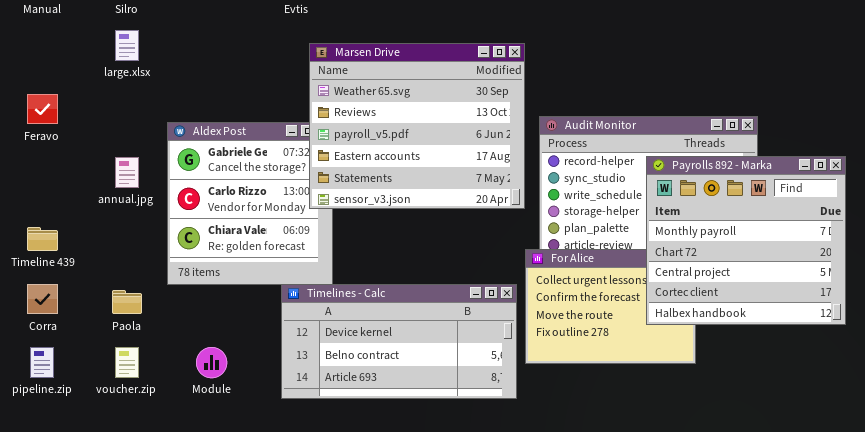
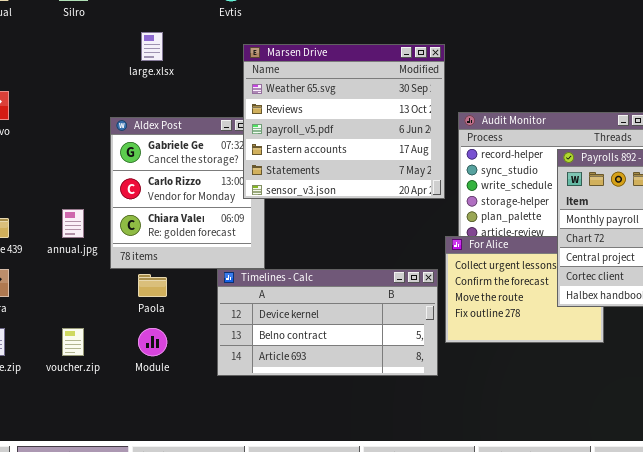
large.xlsx: [115,30,139,61] -> [141,32,163,61], moved
annual.jpg: [115,157,139,188] -> [62,209,84,238], moved
Paola: [112,290,142,314] -> [138,274,167,297], moved

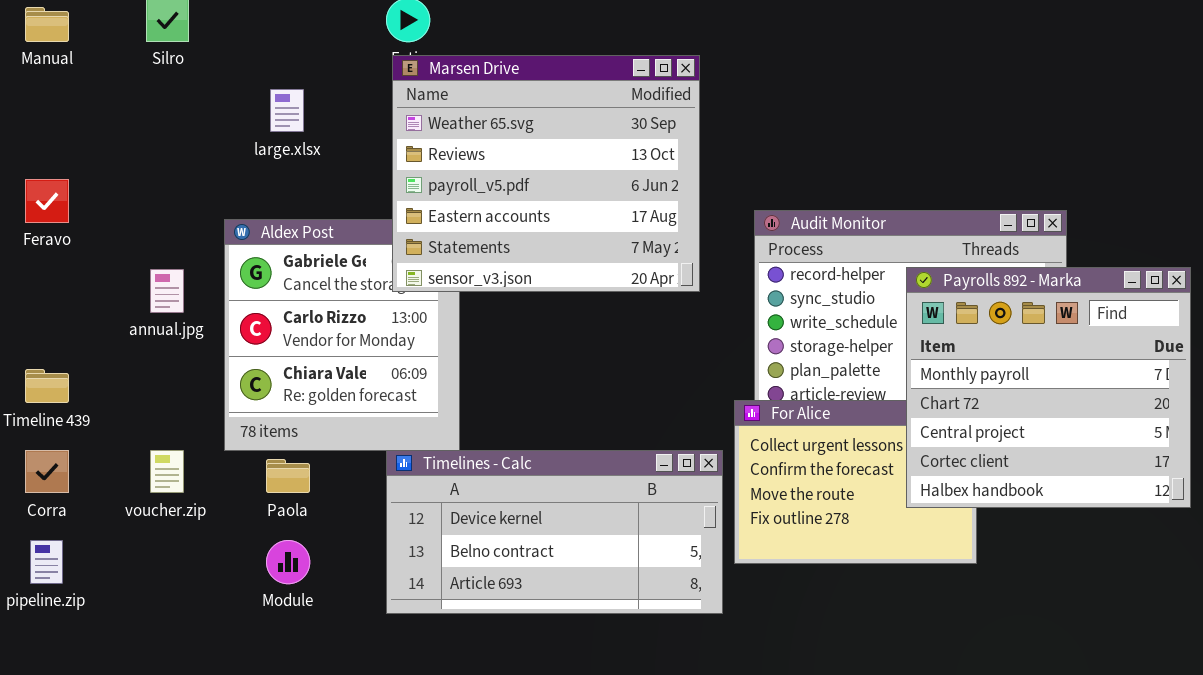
Marsen Drive: [243,44,445,199] -> [392,55,700,292], moved
annual.jpg: [62,209,84,238] -> [150,269,184,313], moved
voucher.zip: [62,328,84,356] -> [150,450,184,493], moved

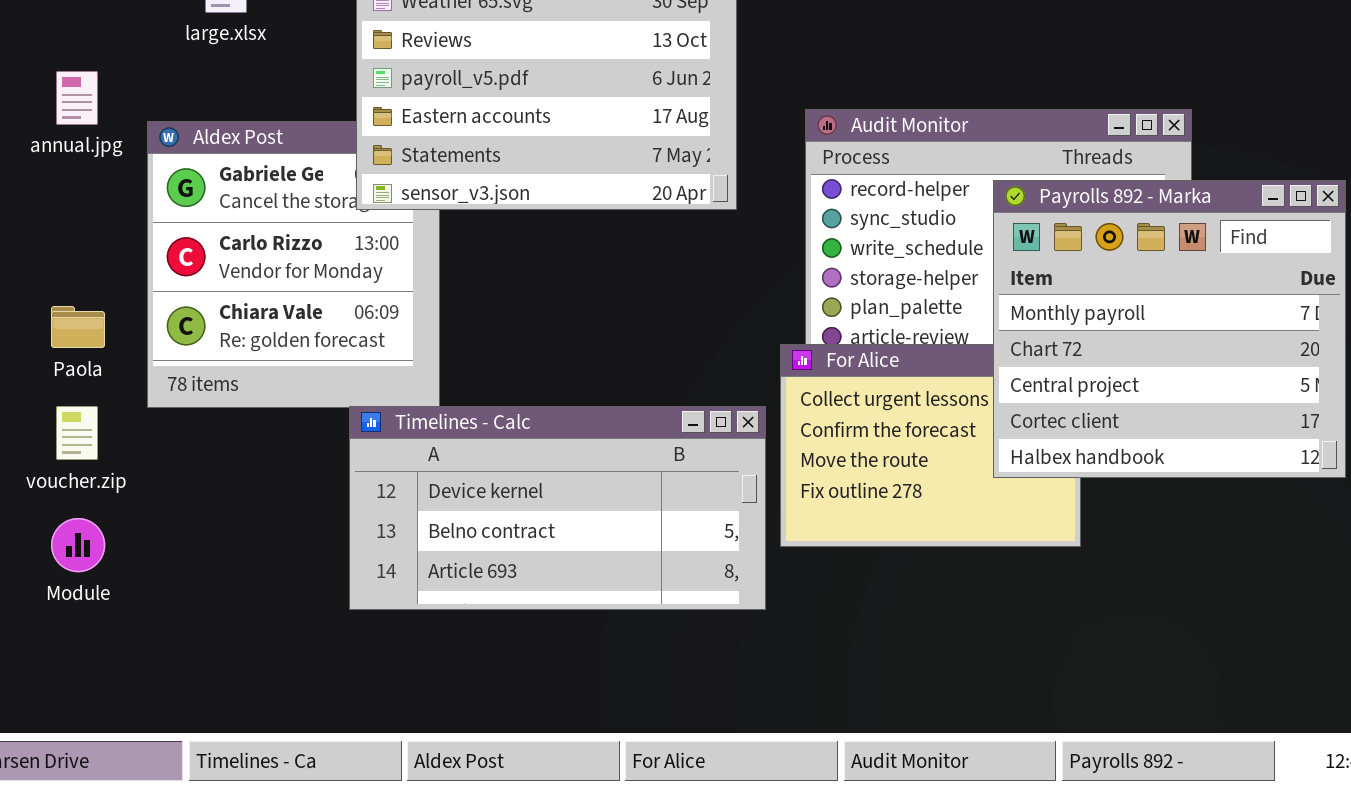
annual.jpg: [150,269,184,313] -> [56,71,98,125], moved
Paola: [266,459,310,493] -> [51,306,105,348], moved
Module: [266,540,310,584] -> [51,518,105,572], moved

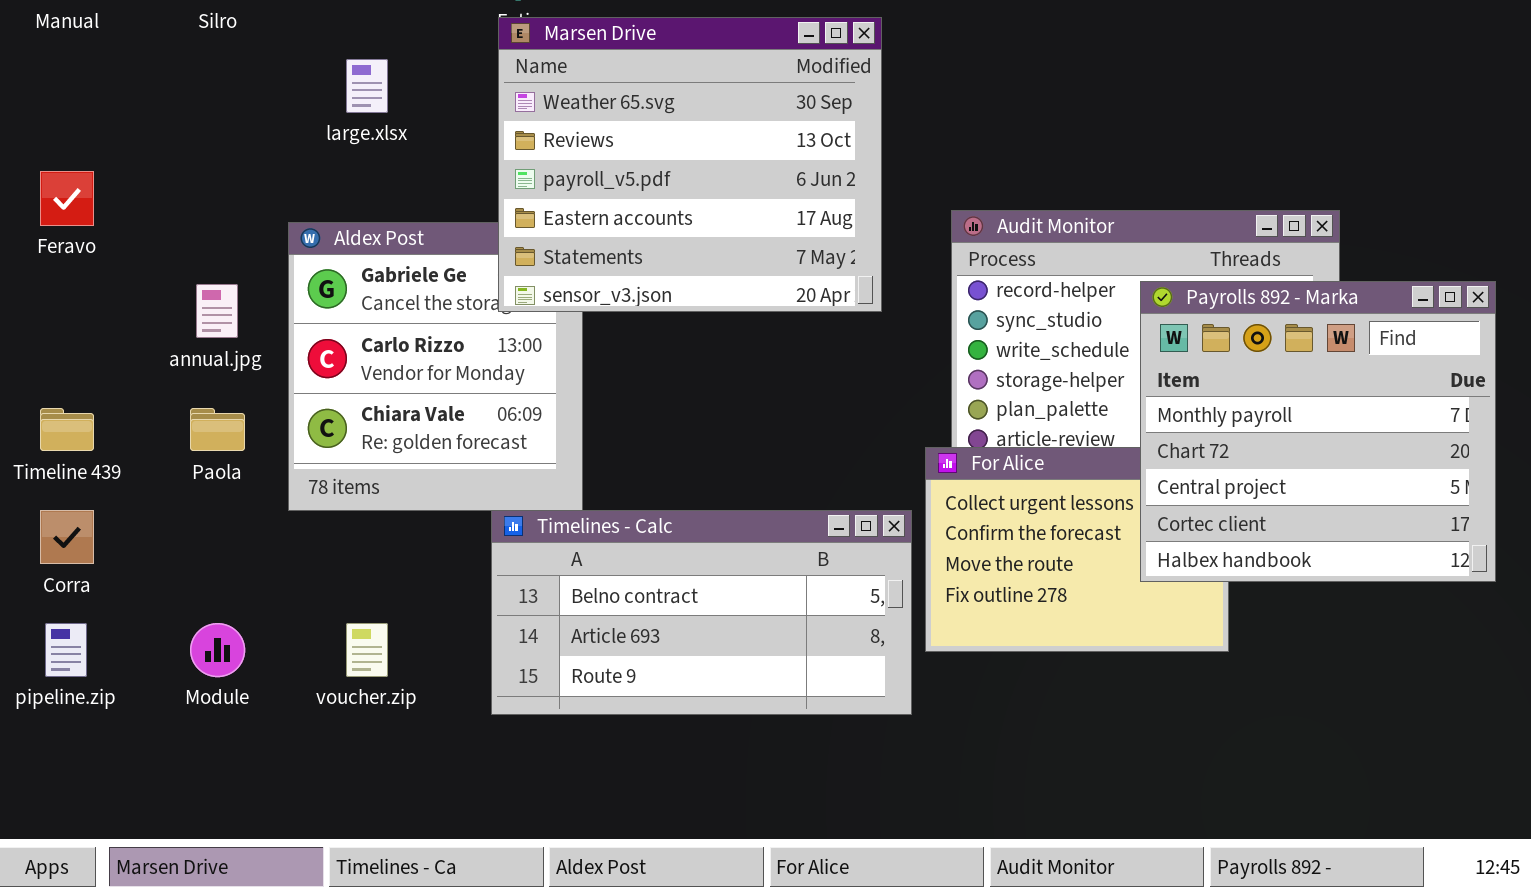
annual.jpg: [56,71,98,125] -> [196,284,238,338], moved
voucher.zip: [56,406,98,460] -> [346,623,388,677], moved
Timelines - Calc: [349,406,766,610] -> [491,510,912,715], scrolled down 1 row

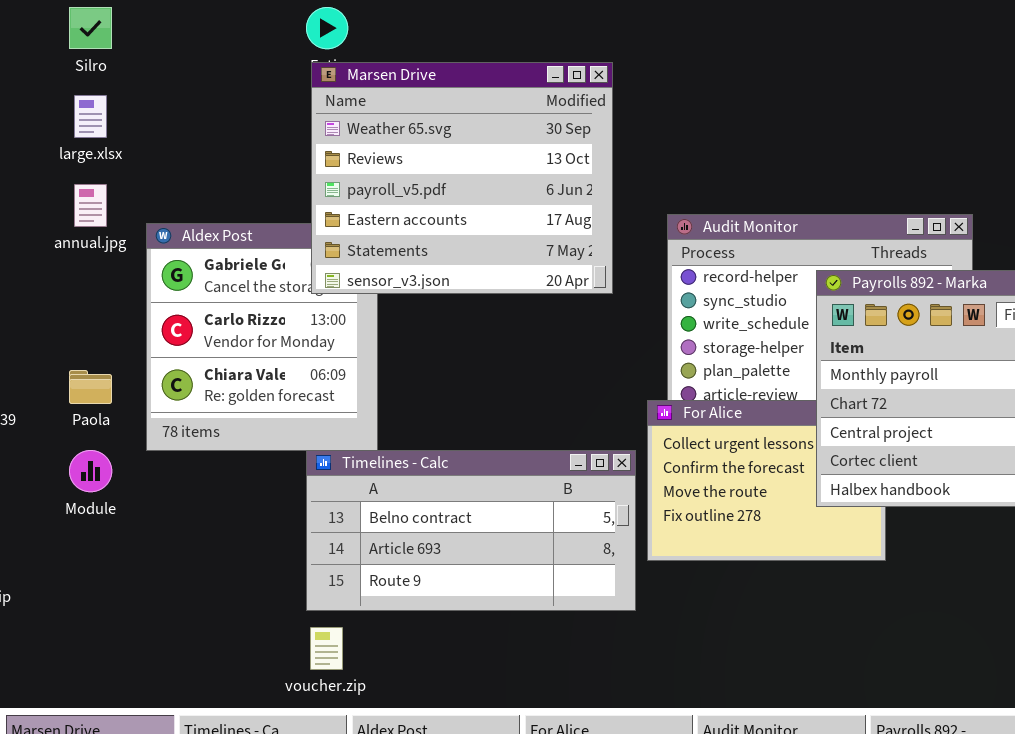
large.xlsx: [346,59,388,113] -> [74,95,107,138], moved
annual.jpg: [196,284,238,338] -> [74,184,107,227], moved
Module: [190,623,245,677] -> [69,450,112,492], moved
voucher.zip: [346,623,388,677] -> [310,627,343,670], moved

